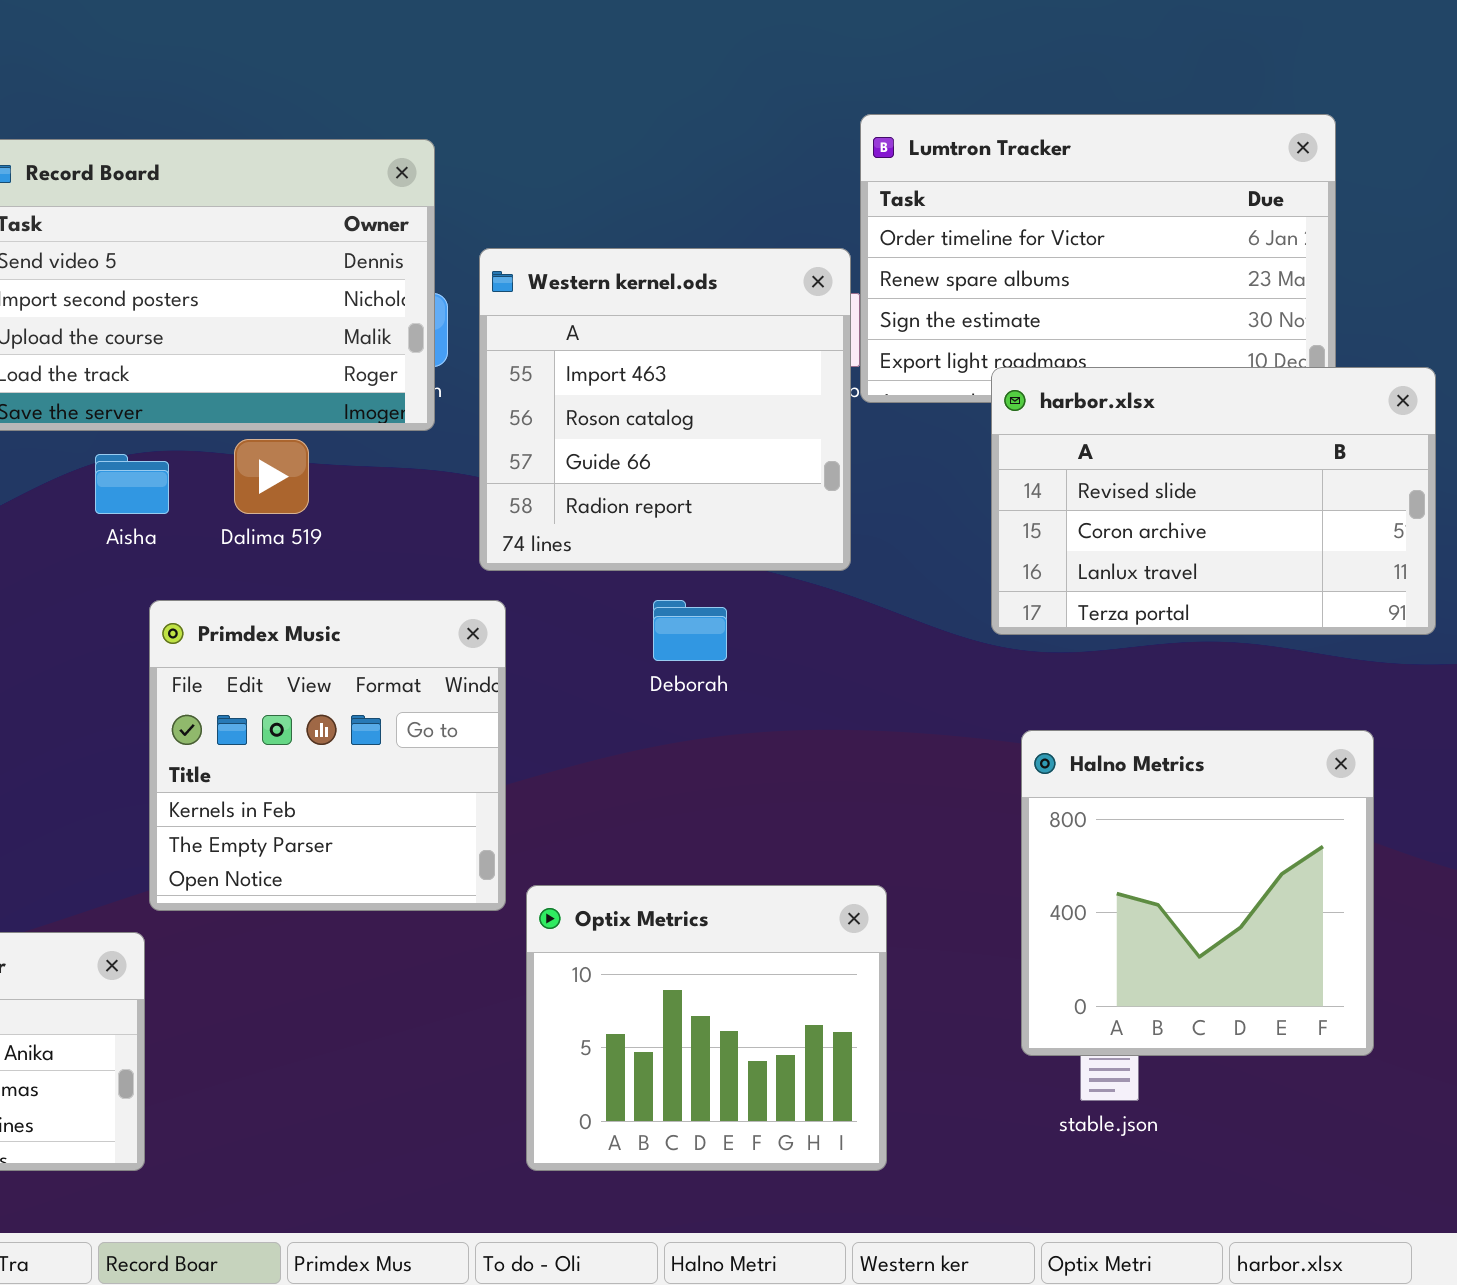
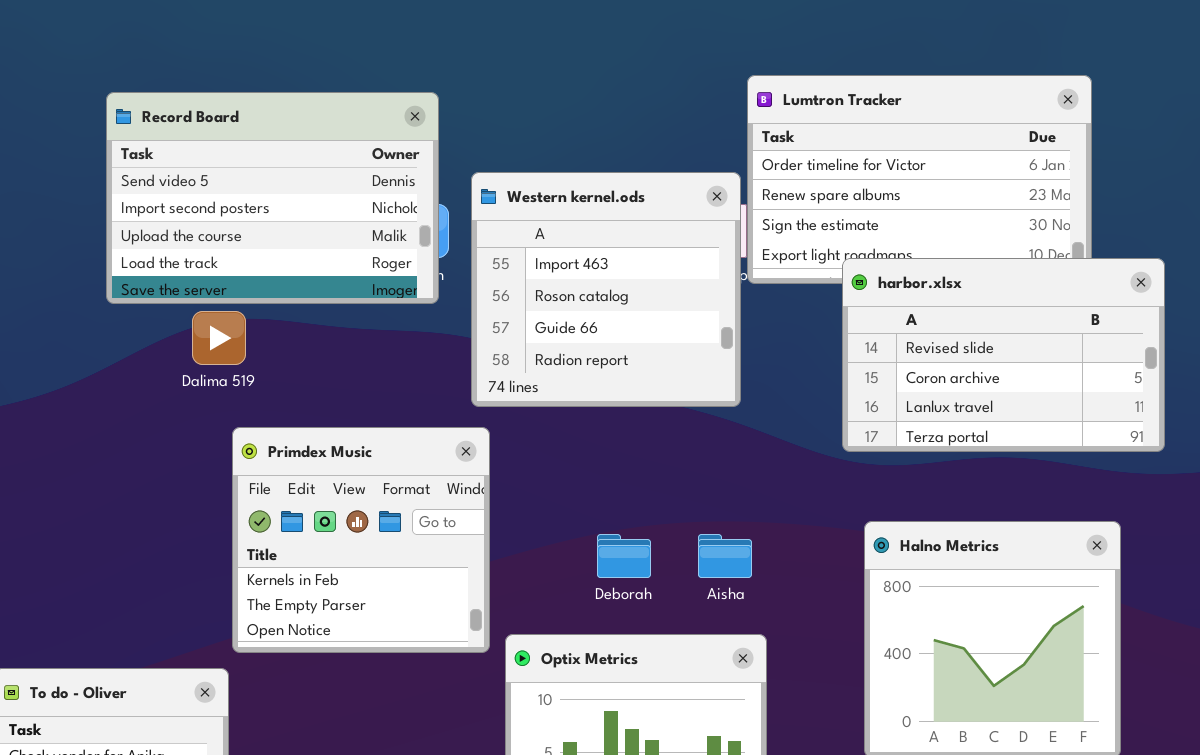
Dalima 519: [234,439,309,514] -> [192,311,246,365], moved
Aisha: [95,454,169,514] -> [698,534,752,578], moved
Deborah: [653,600,727,661] -> [597,534,651,578], moved

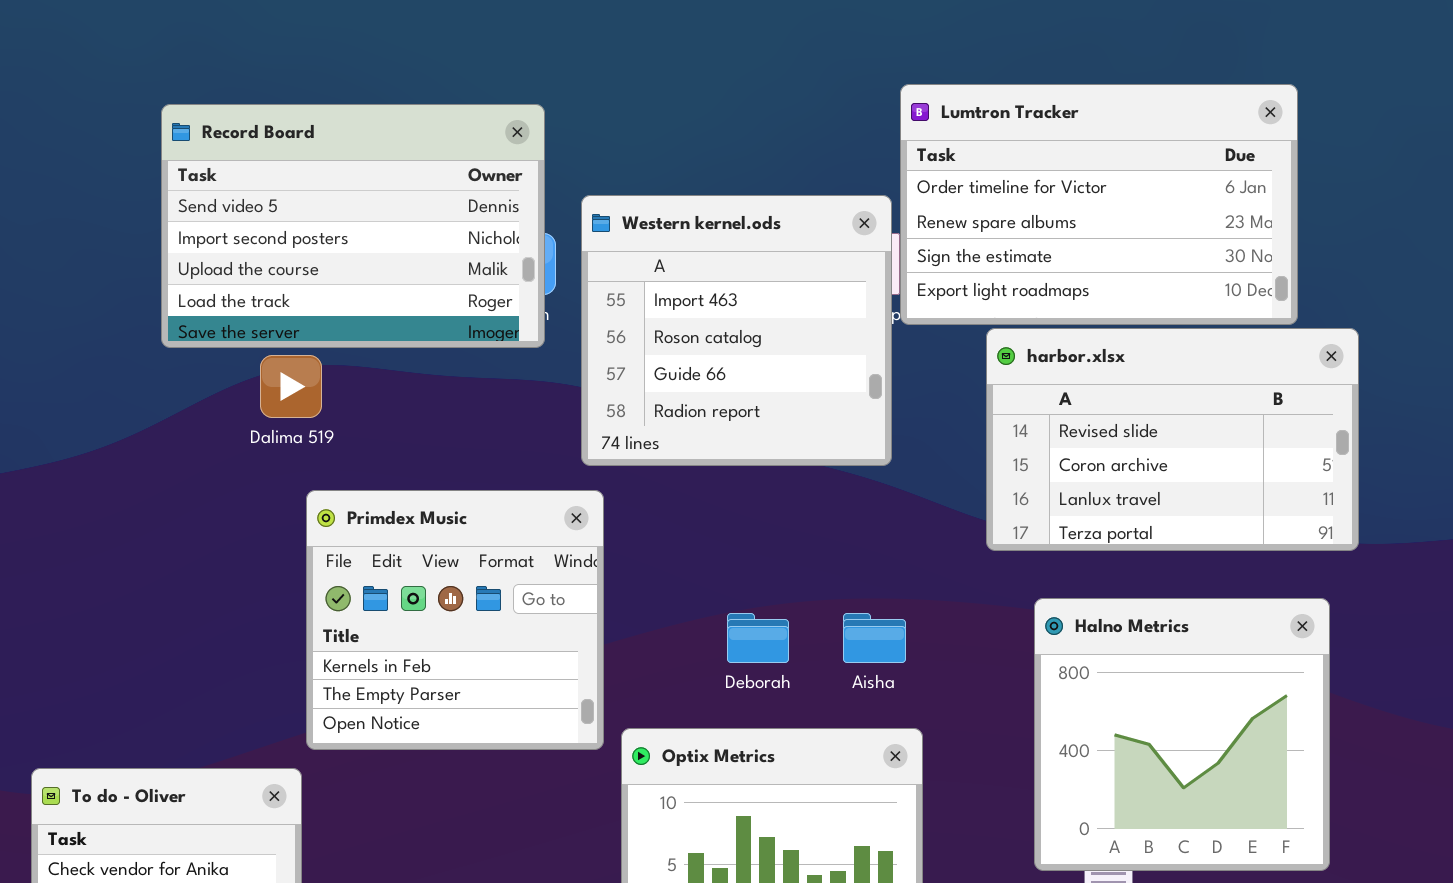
harbor.xlsx: [842,258,1165,452] -> [986,328,1359,551], moved

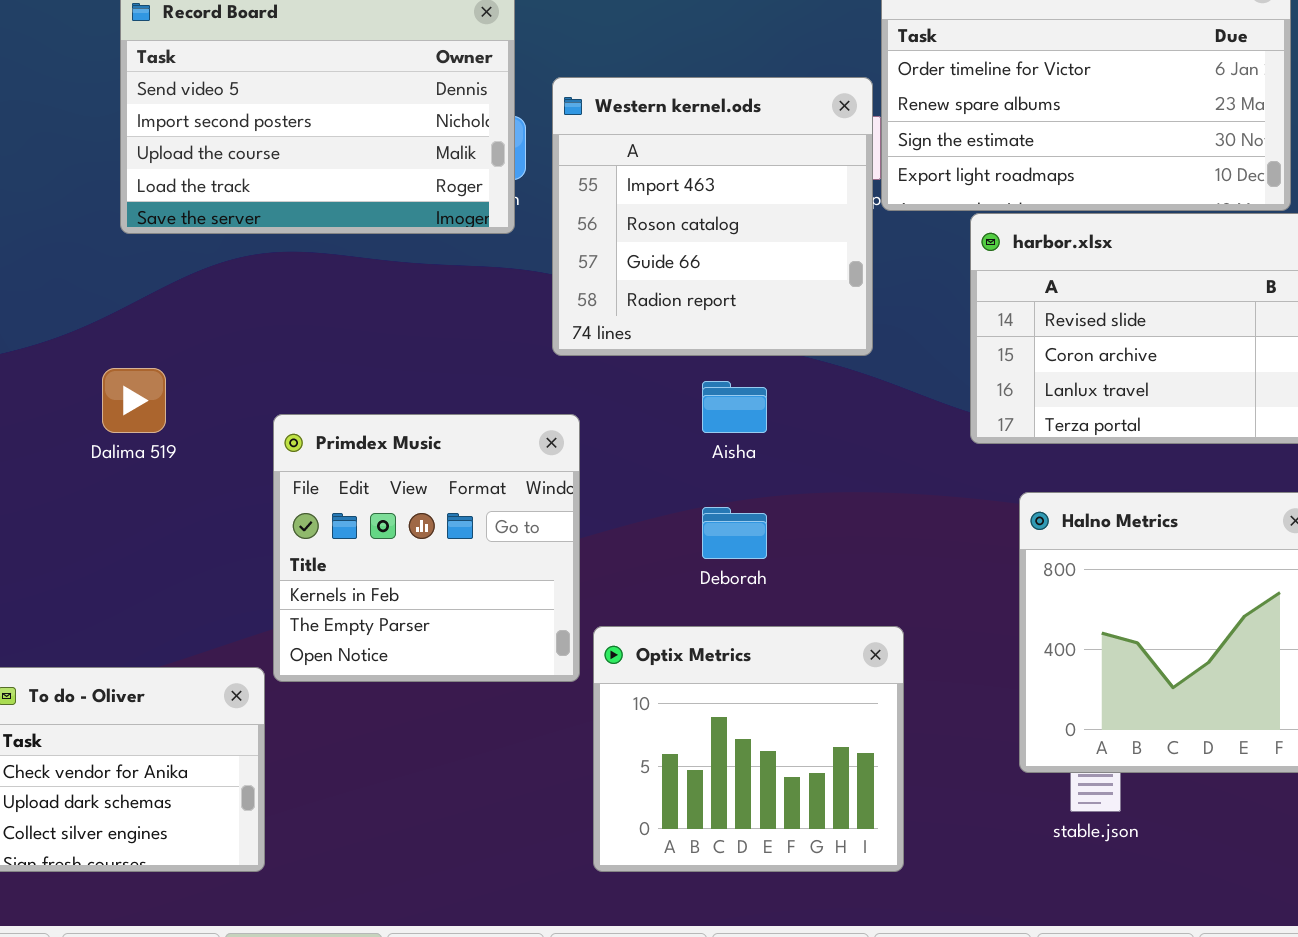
Dalima 519: [260,355,322,418] -> [102,368,166,433], moved
Primdex Music: [306,490,604,750] -> [273,414,580,682], moved
Aisha: [843,613,906,663] -> [702,381,767,433], moved

